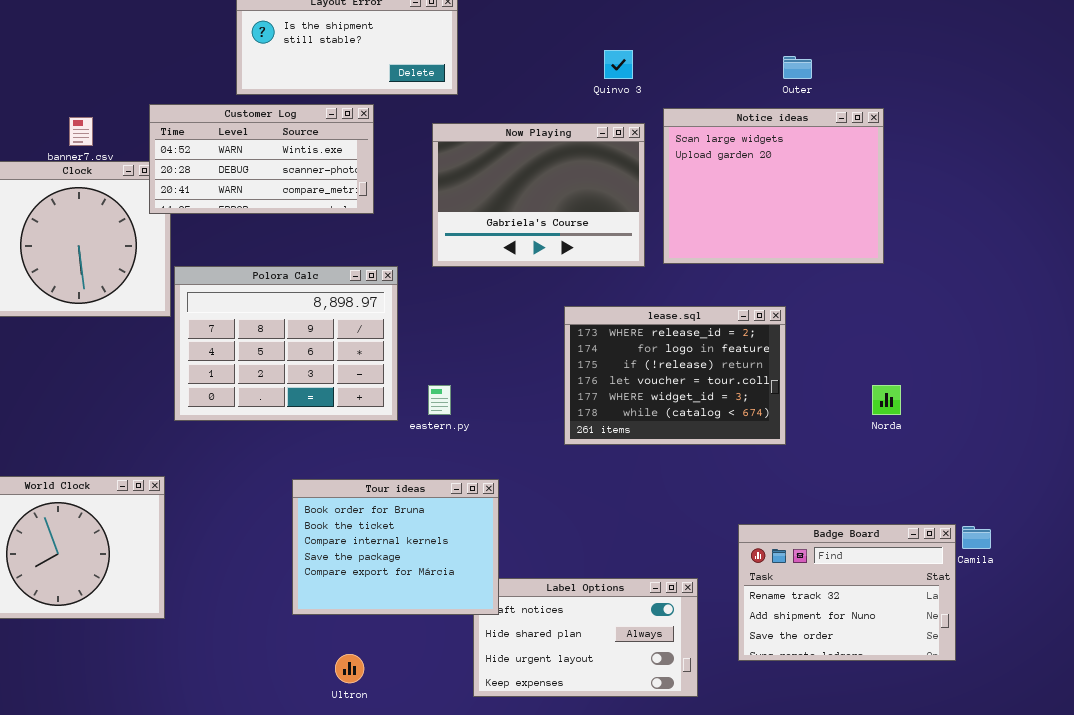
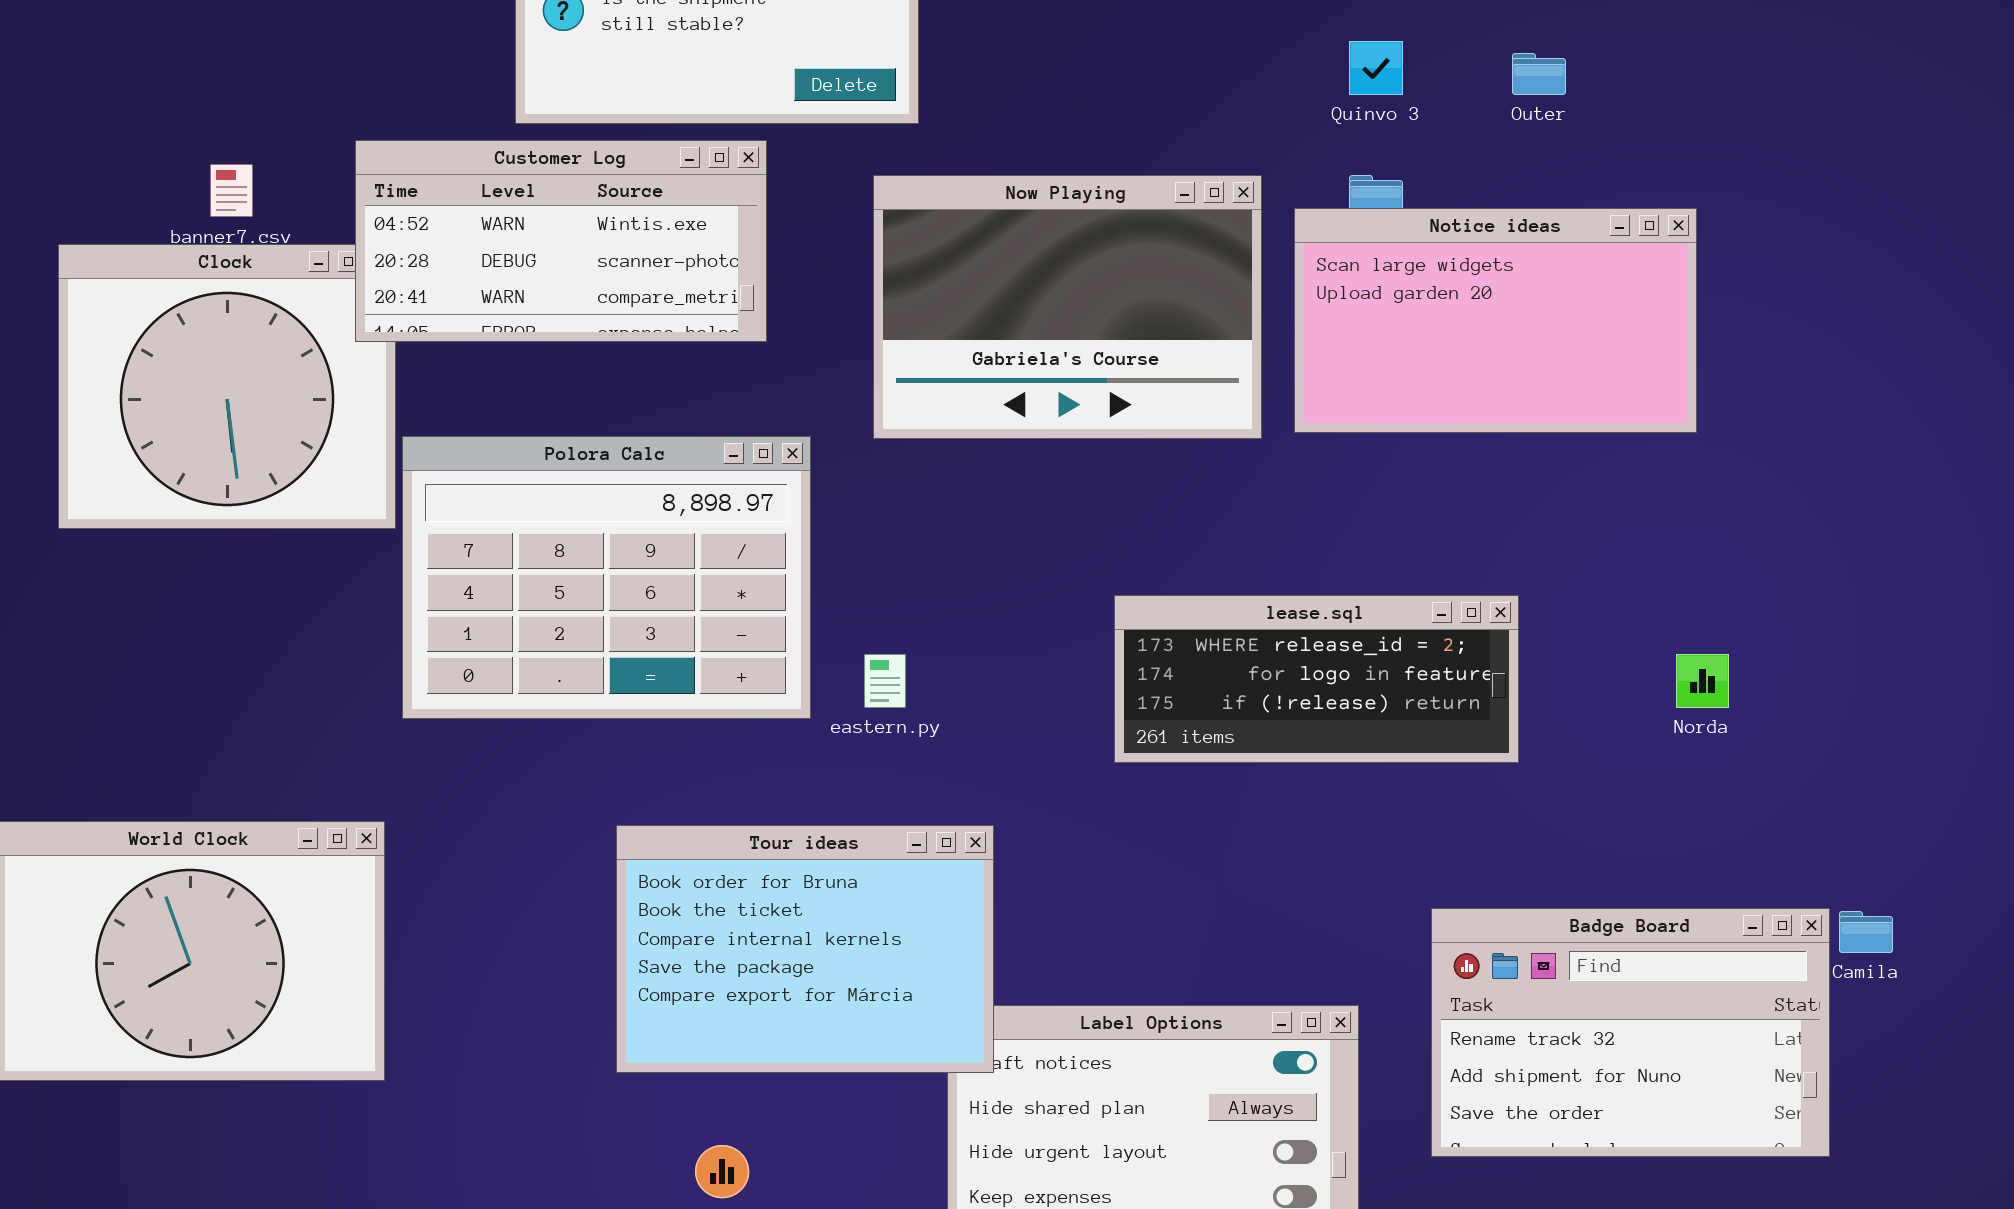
Quinvo 3: [604,50,633,79] -> [1349,41,1403,95], moved
Notice ideas: [663,108,884,264] -> [1294,208,1697,433], resized
lease.sql: [564,306,786,445] -> [1114,595,1519,763], resized

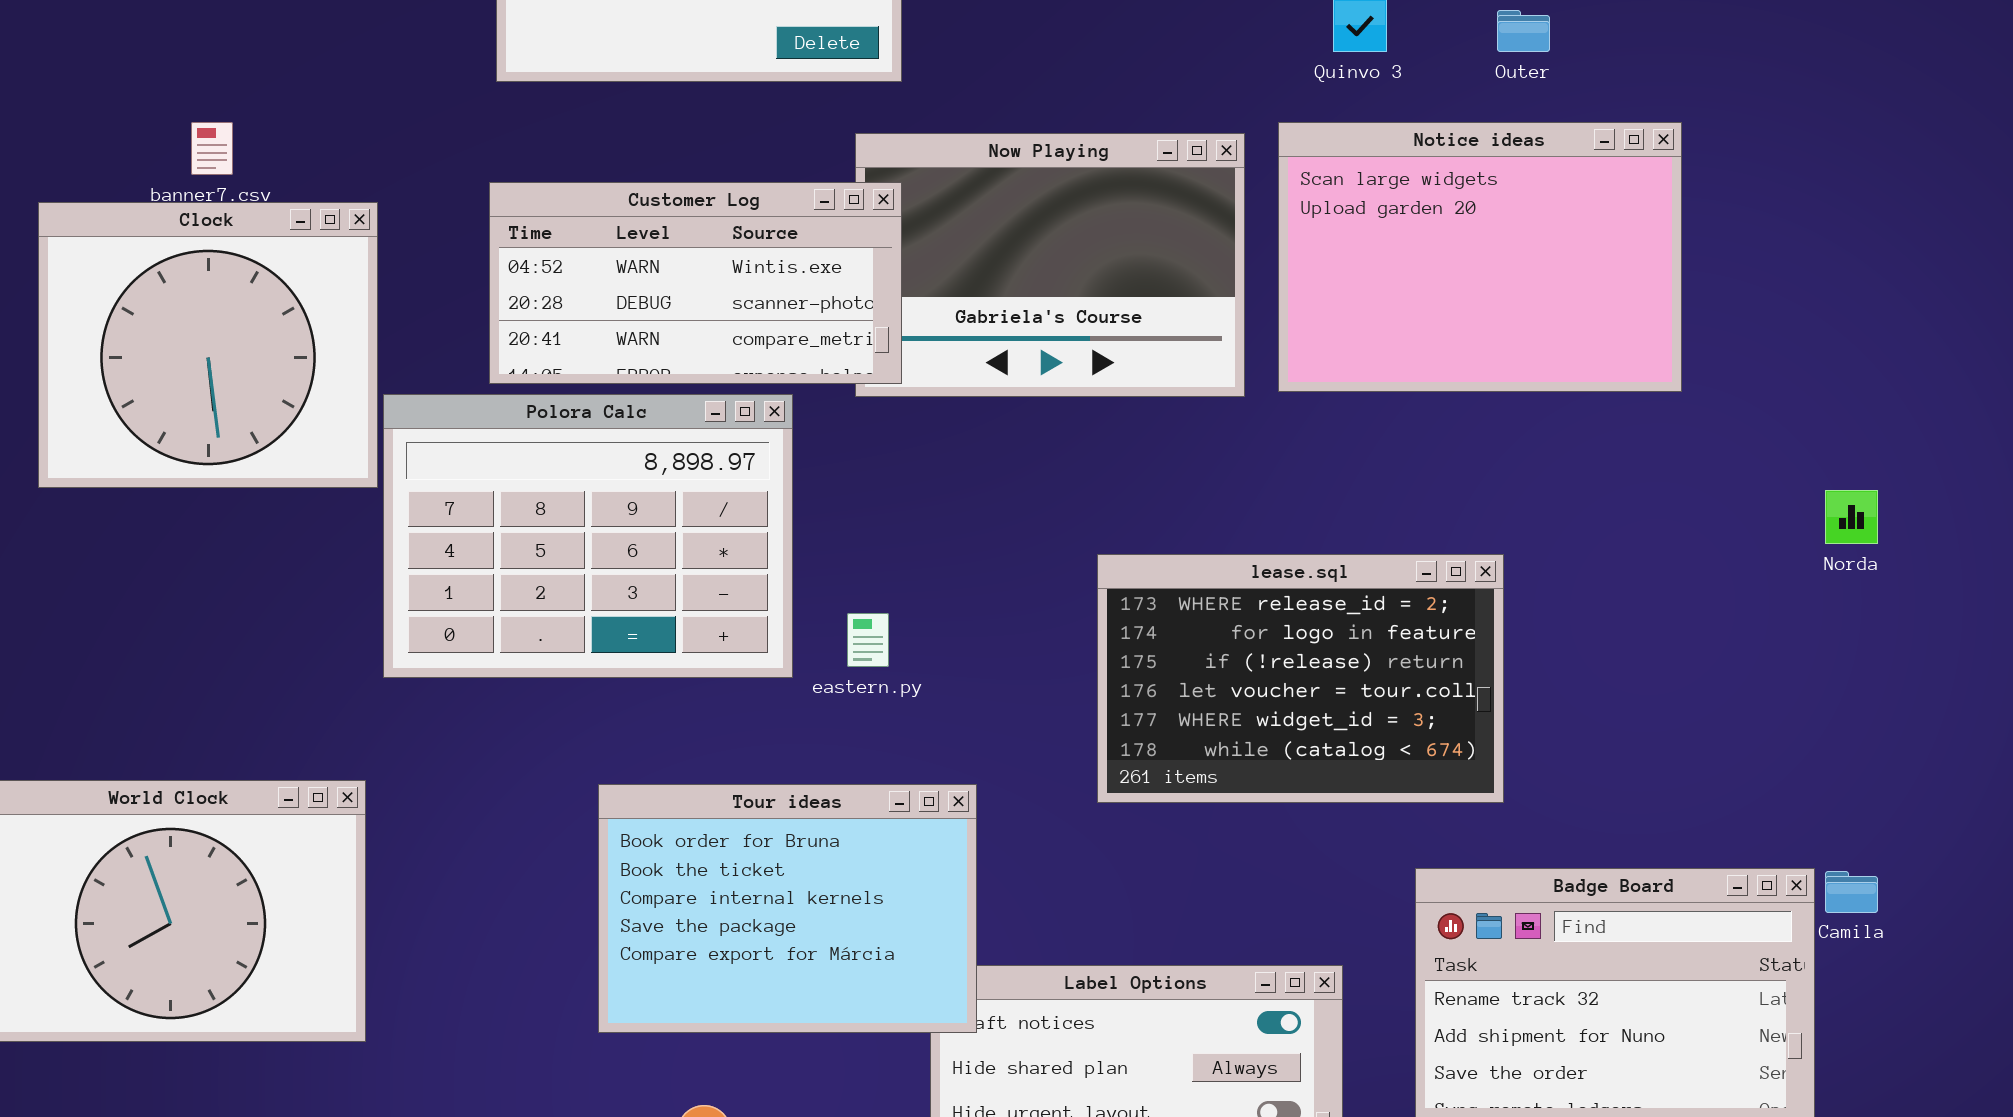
Customer Log: [355,140,767,342] -> [489,182,902,384], moved
Notice ideas: [1294,208,1697,433] -> [1278,122,1682,392], resized
lease.sql: [1114,595,1519,763] -> [1097,554,1504,803], resized
Norda: [1676,654,1729,708] -> [1825,490,1878,544], moved

